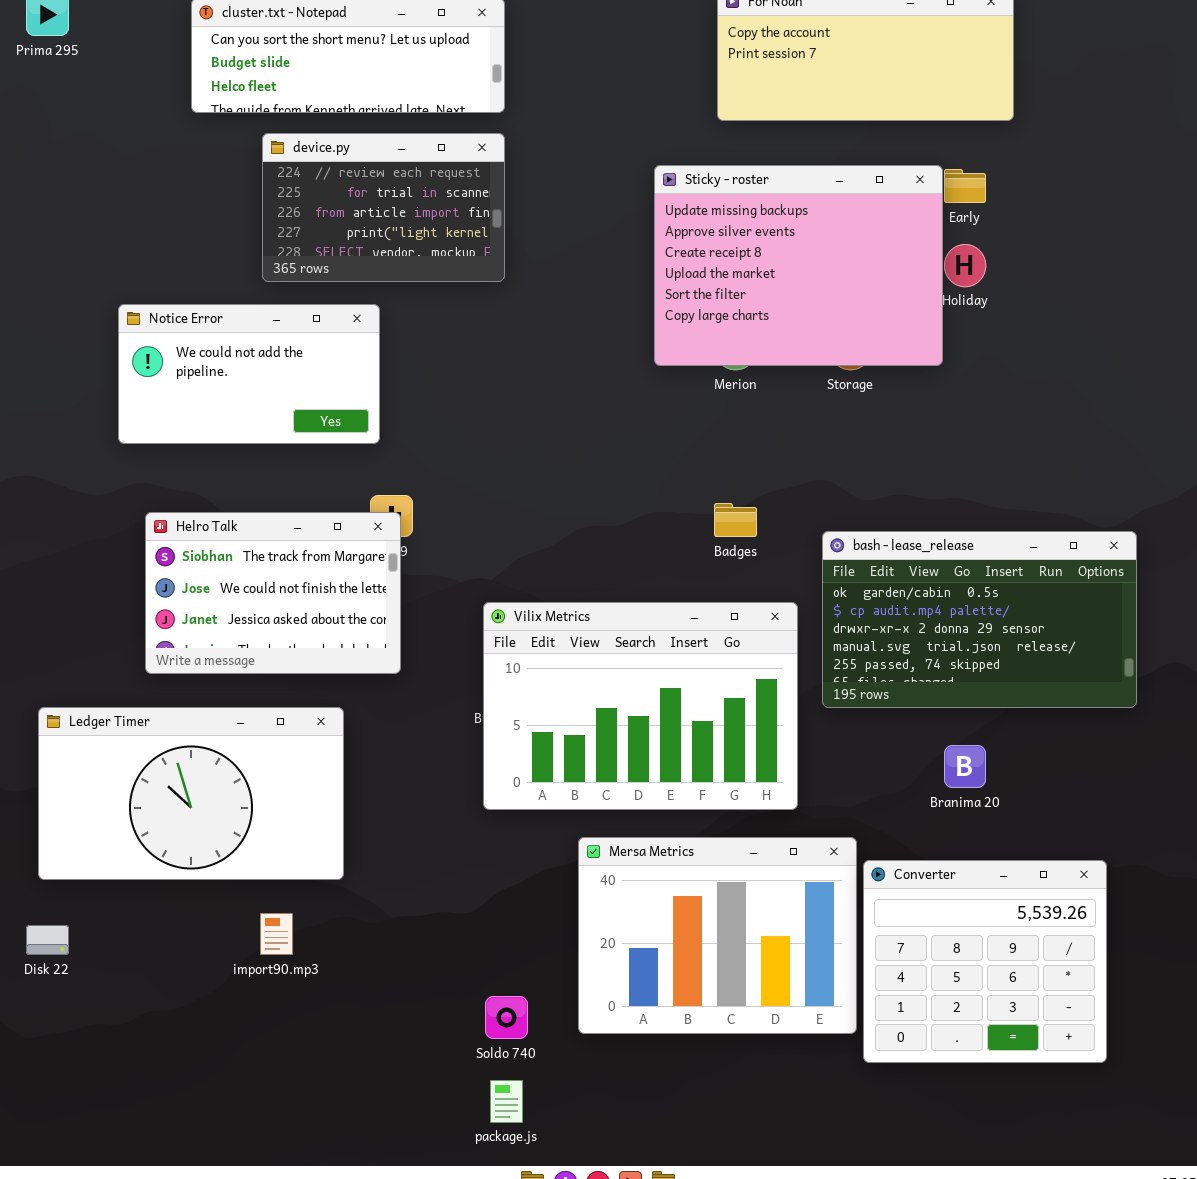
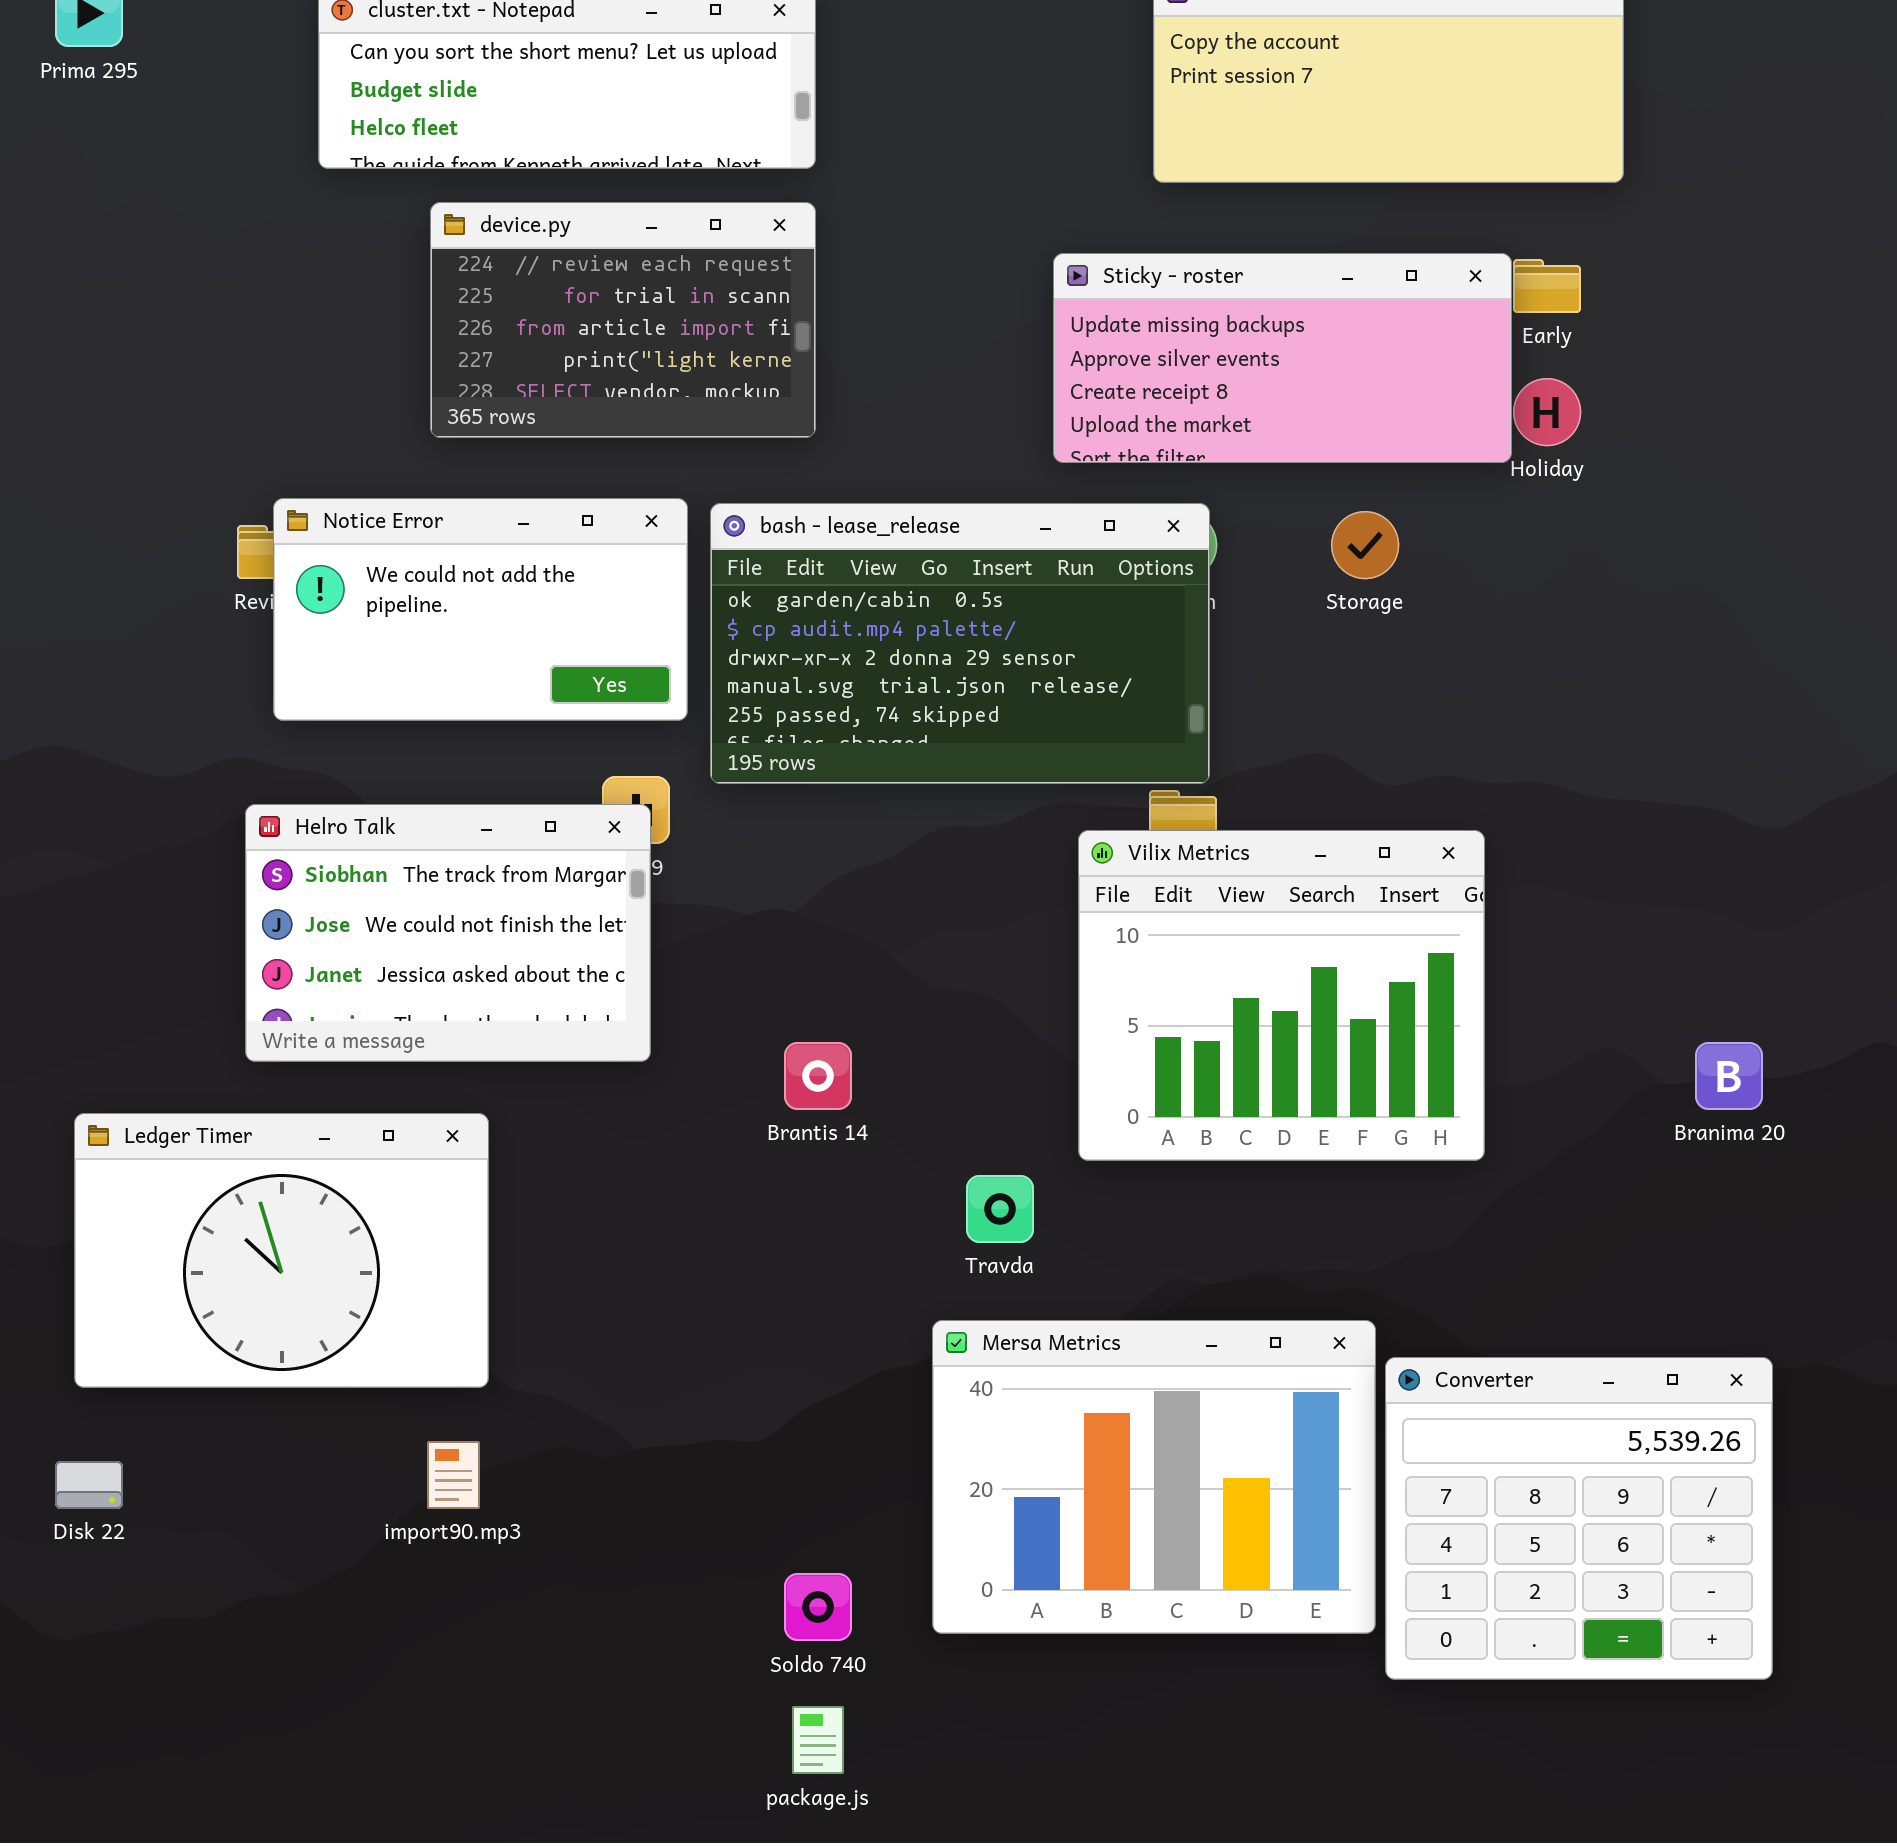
Sticky - roster: [654,165,943,366] -> [1053,253,1512,463], resized
Notice Error: [118,304,380,444] -> [273,498,688,721], moved
bash - lease_release: [822,531,1137,708] -> [710,503,1210,784], moved
Vilix Metrics: [483,602,798,810] -> [1078,830,1485,1161], moved, resized
Ledger Timer: [38,707,344,880] -> [74,1113,489,1388], resized
Branima 20: [944,745,986,788] -> [1695,1042,1763,1110], moved

